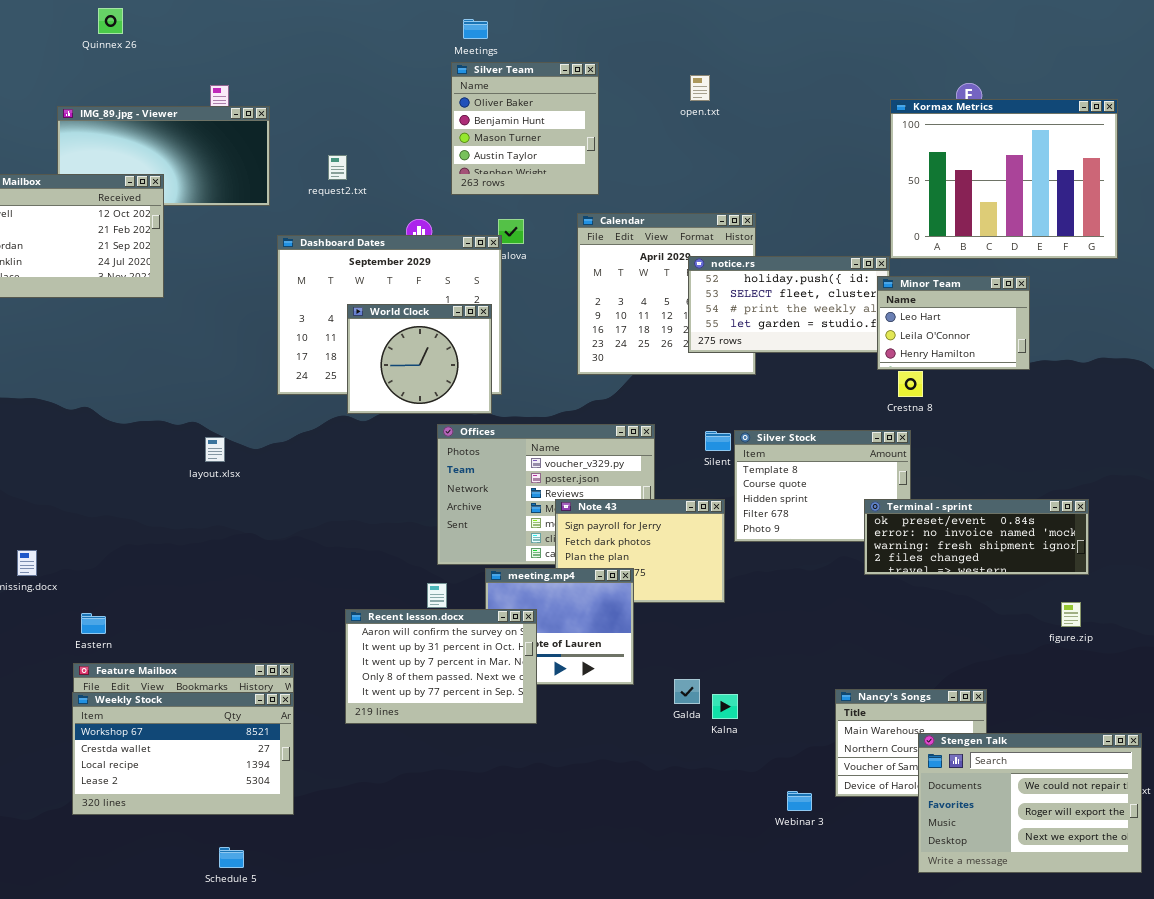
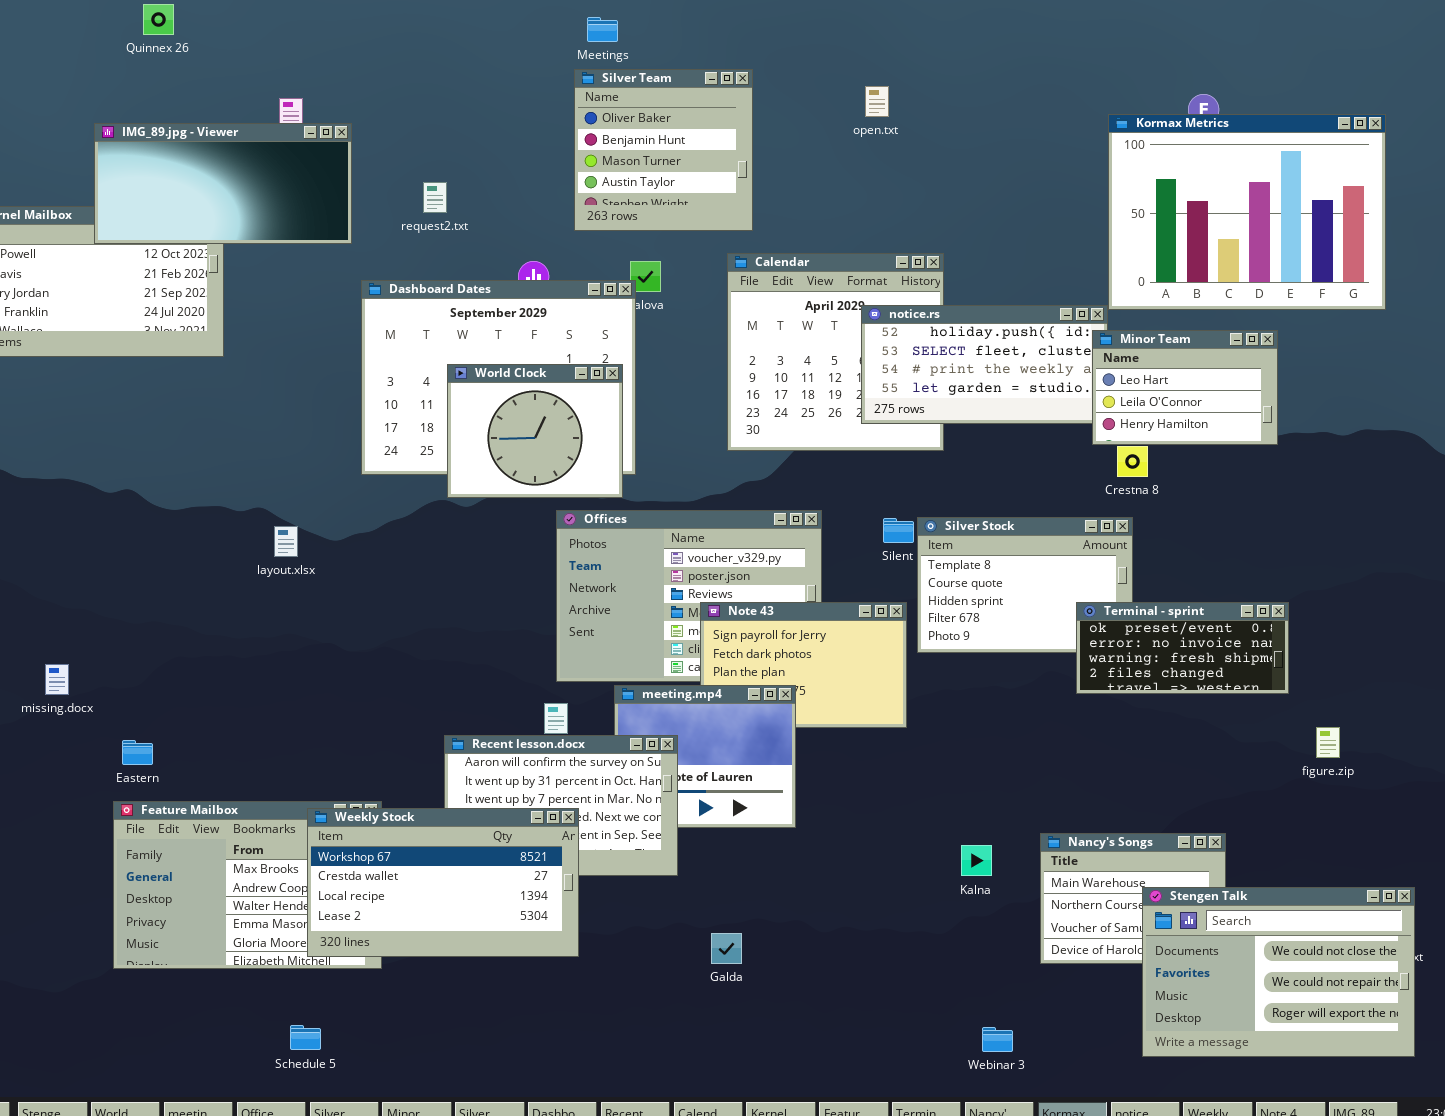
IMG_89.jpg - Viewer: [57,106,270,206] -> [94,123,352,244], raised
Terminal - sprint: [864,499,1089,575] -> [1076,602,1289,694], resized
Galda: [674,679,700,704] -> [711,933,742,964], moved
Weekly Stock: [72,692,294,815] -> [307,808,579,957], moved
Kalna: [712,694,738,719] -> [961,845,992,876], moved
Stengen Talk: [918,733,1142,873] -> [1142,887,1415,1057], scrolled up 1 row
Webinar 3: [787,791,812,811] -> [982,1027,1013,1052], moved

